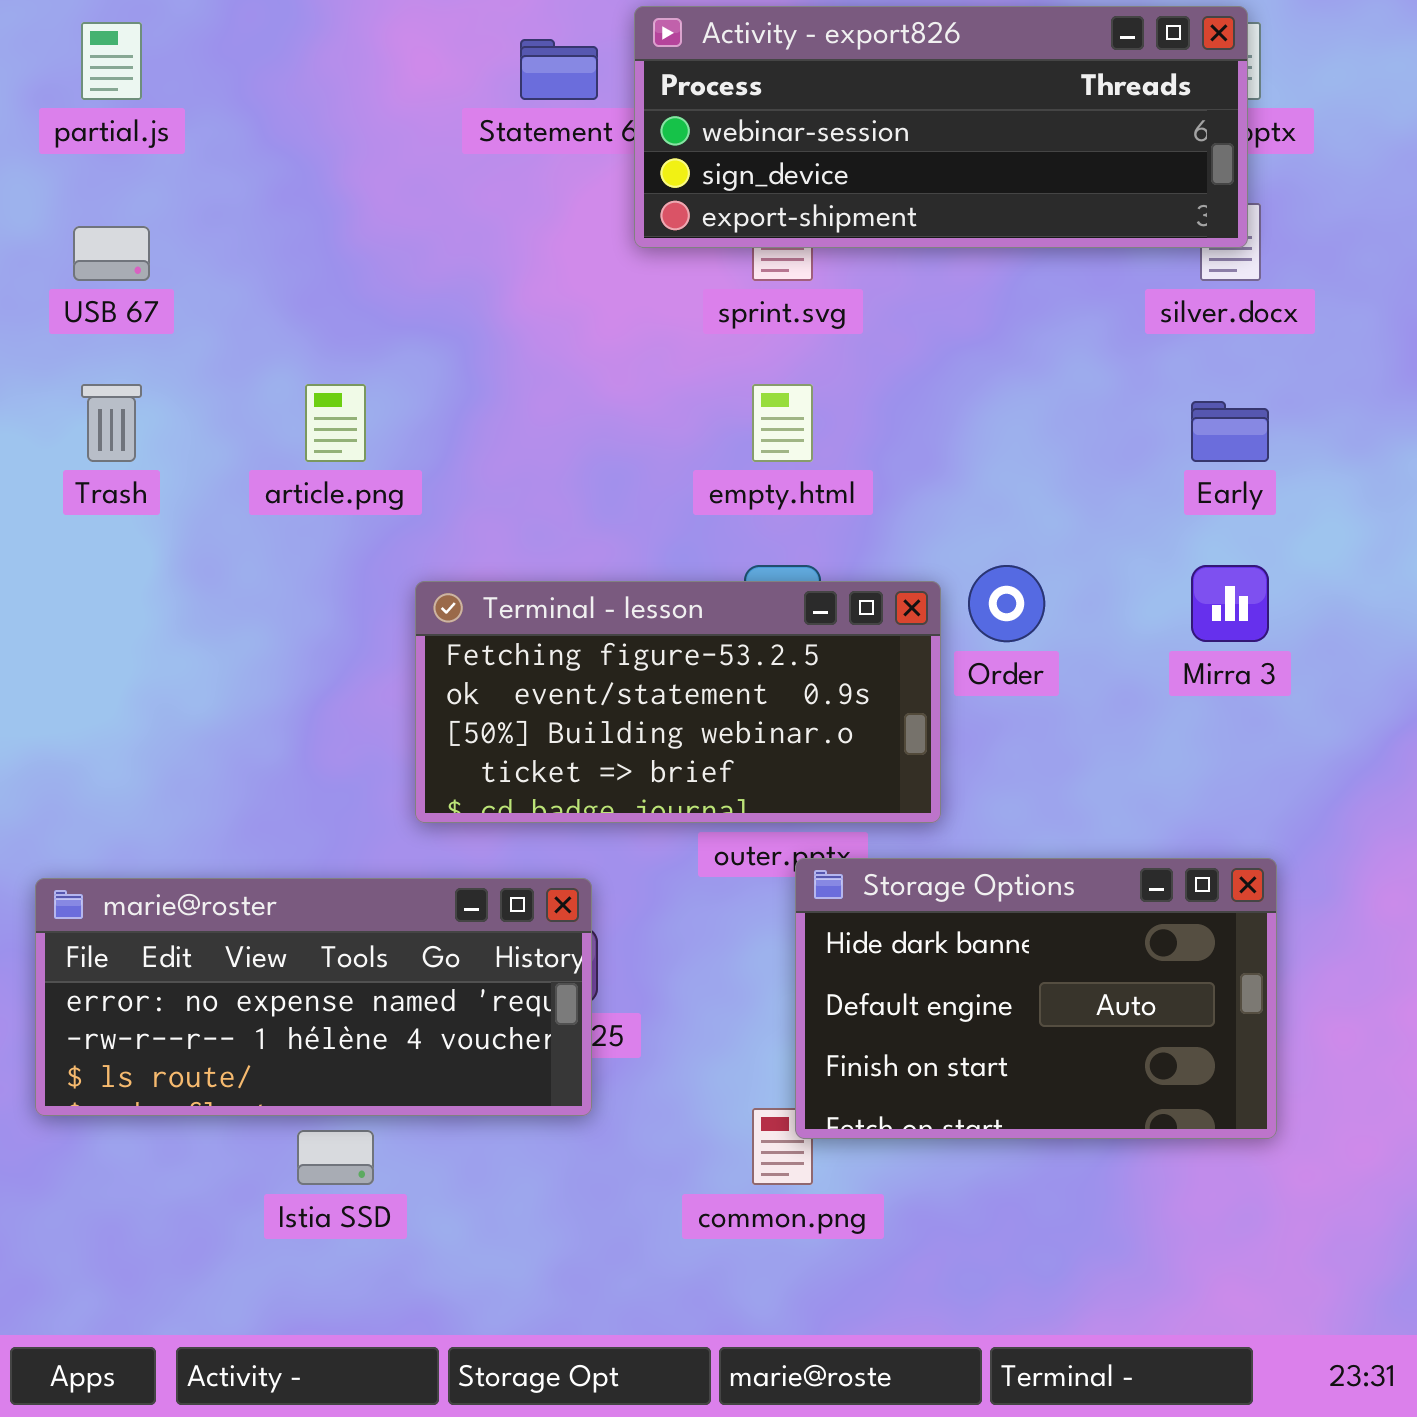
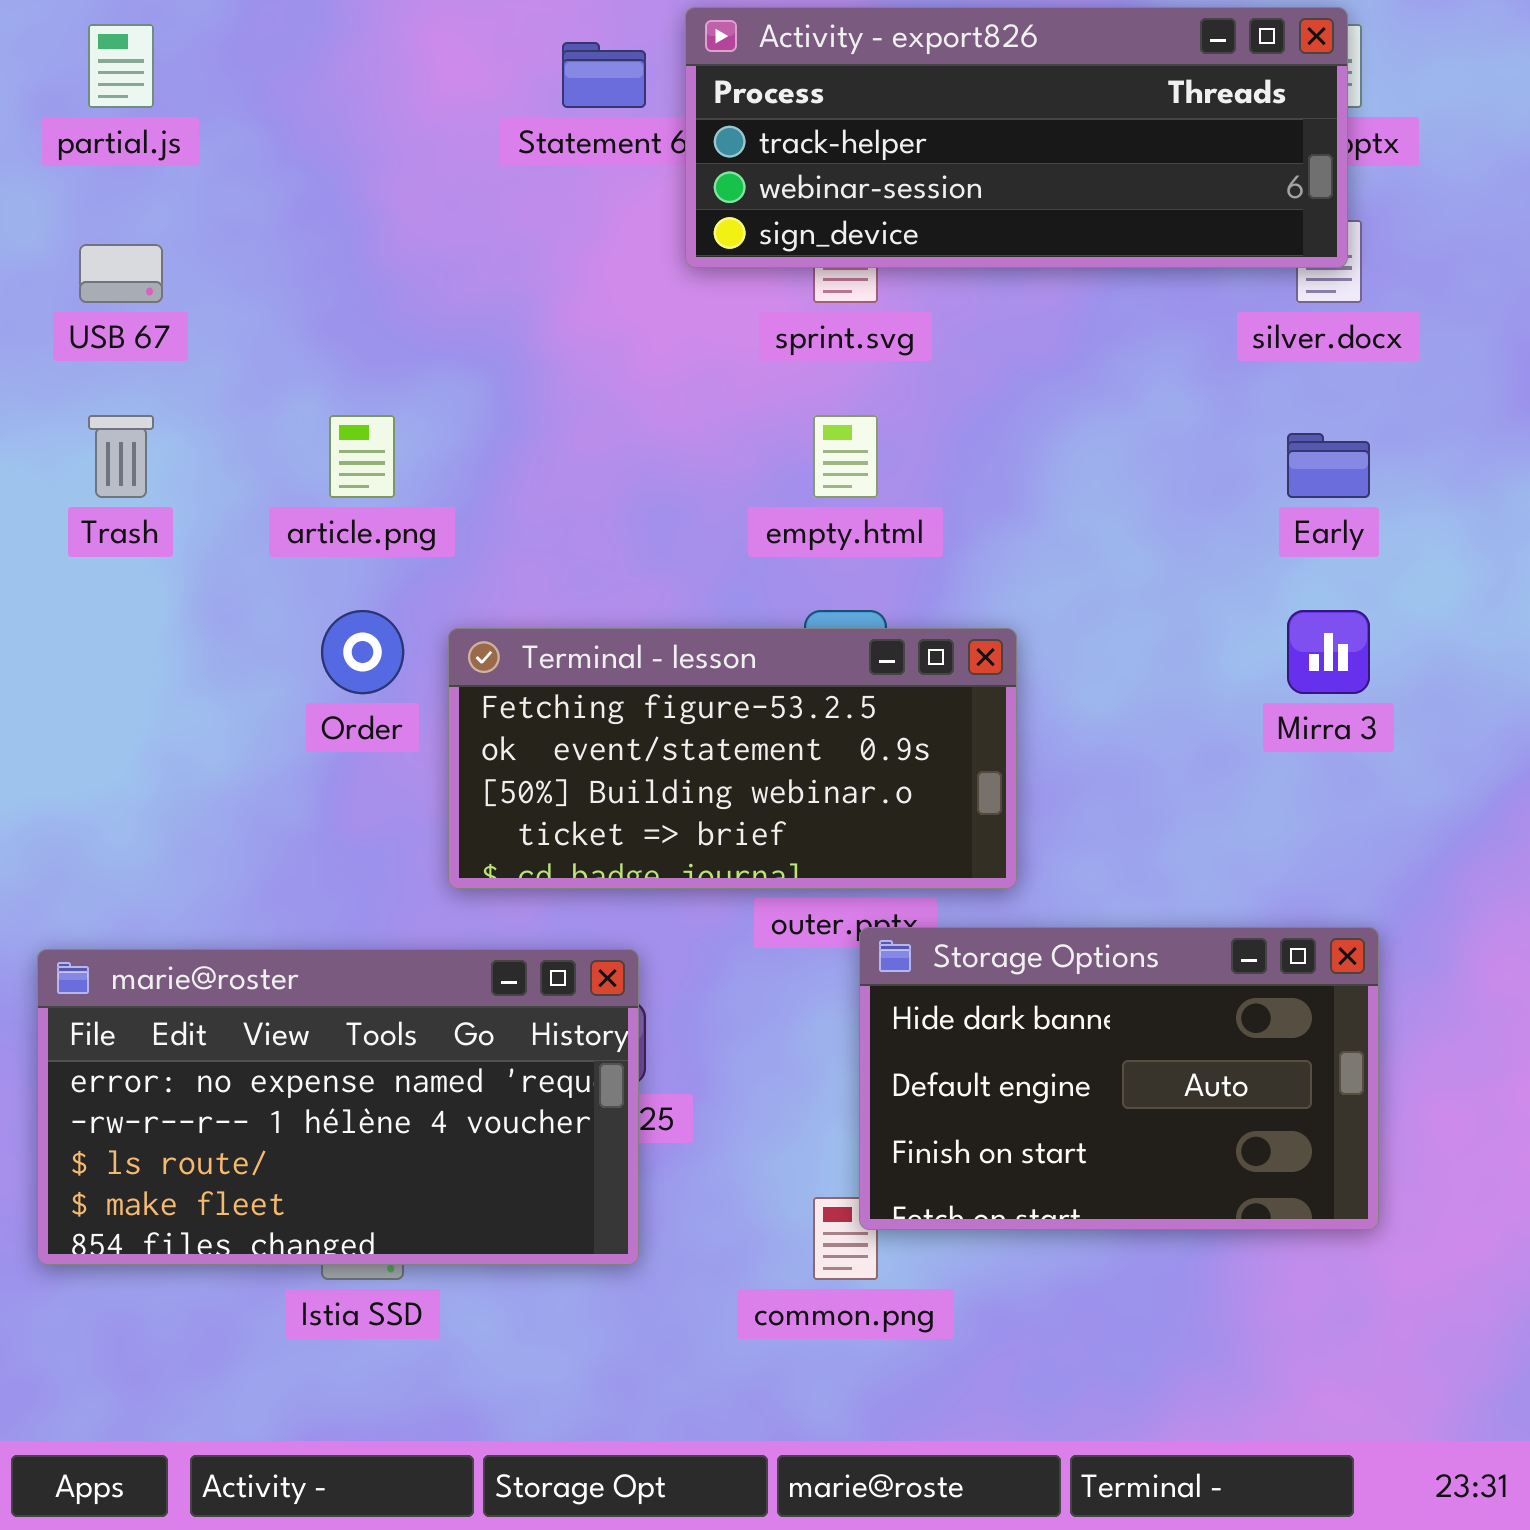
Activity - export826: [634,6,1248,248] -> [685,7,1348,268], scrolled up 1 row
Order: [968,565,1045,642] -> [321,610,404,694], moved
marie@roster: [35,878,592,1116] -> [37,949,639,1265], resized

